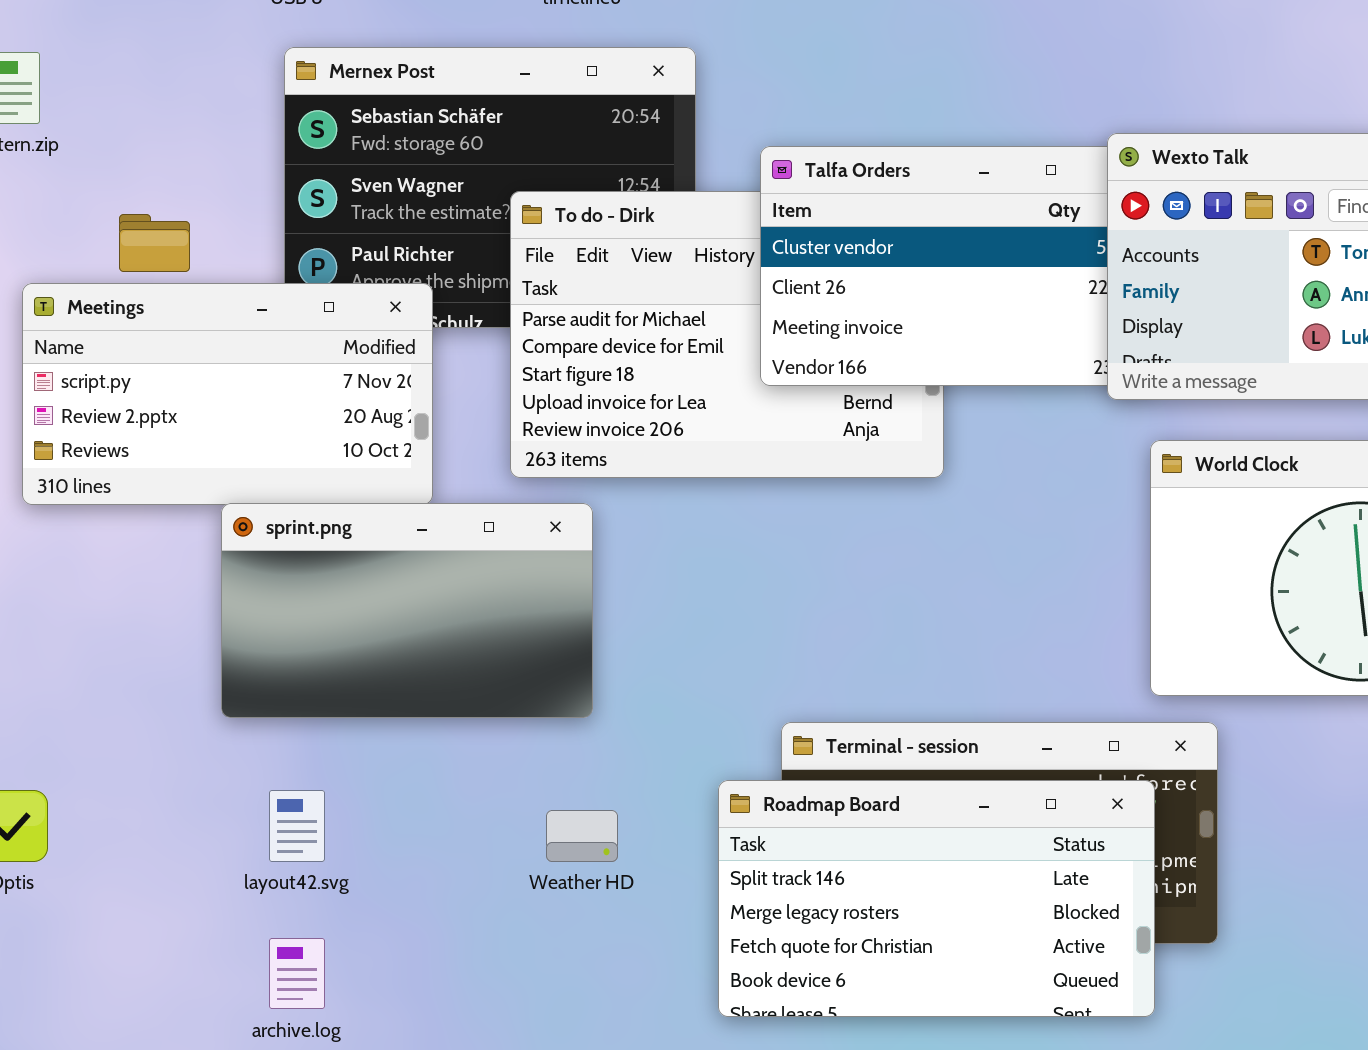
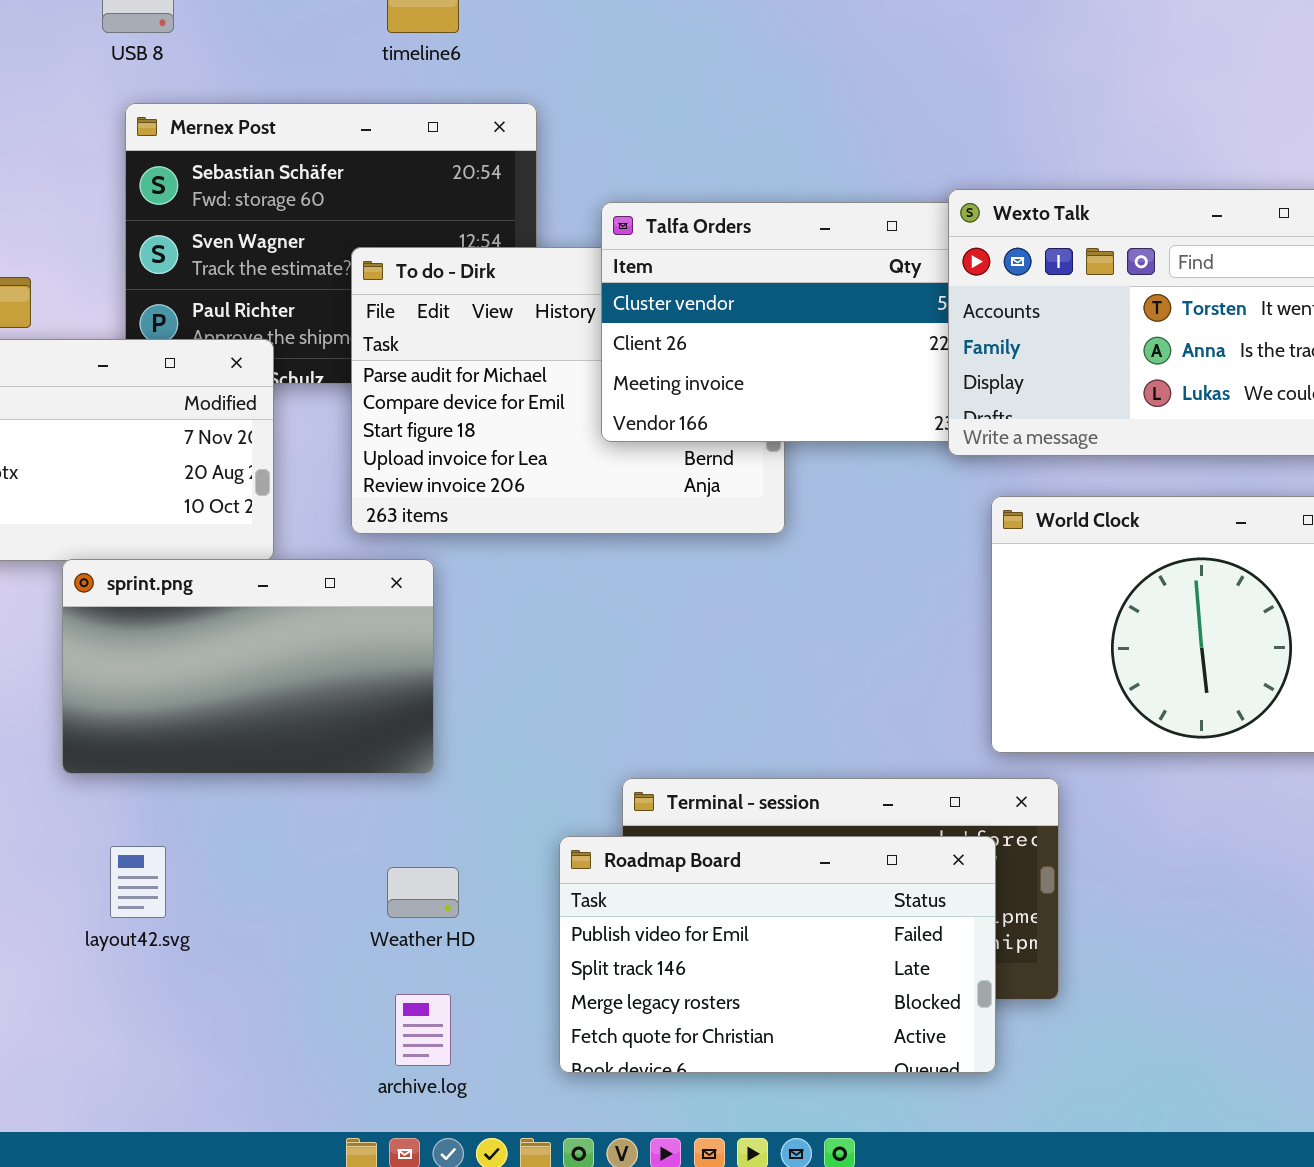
Roadmap Board: [718,780,1155,1017] -> [559,836,996,1073], scrolled up 1 row
archive.log: [269,938,325,1009] -> [395,994,451,1066], moved

